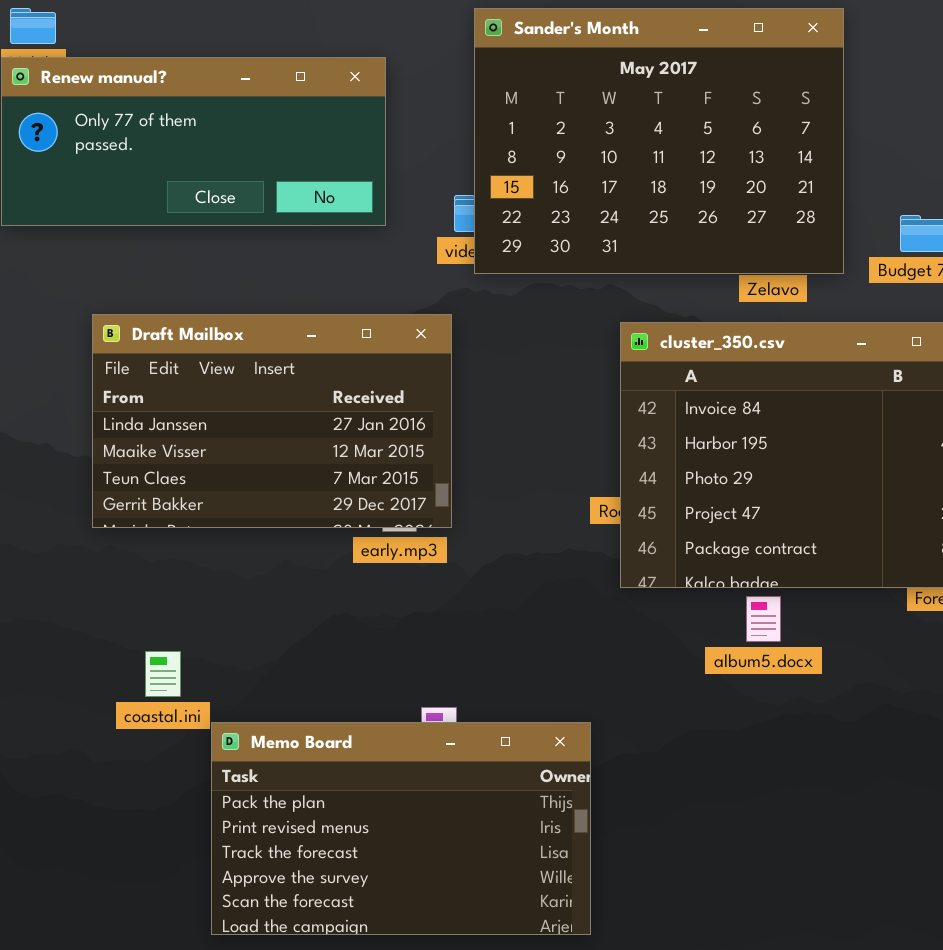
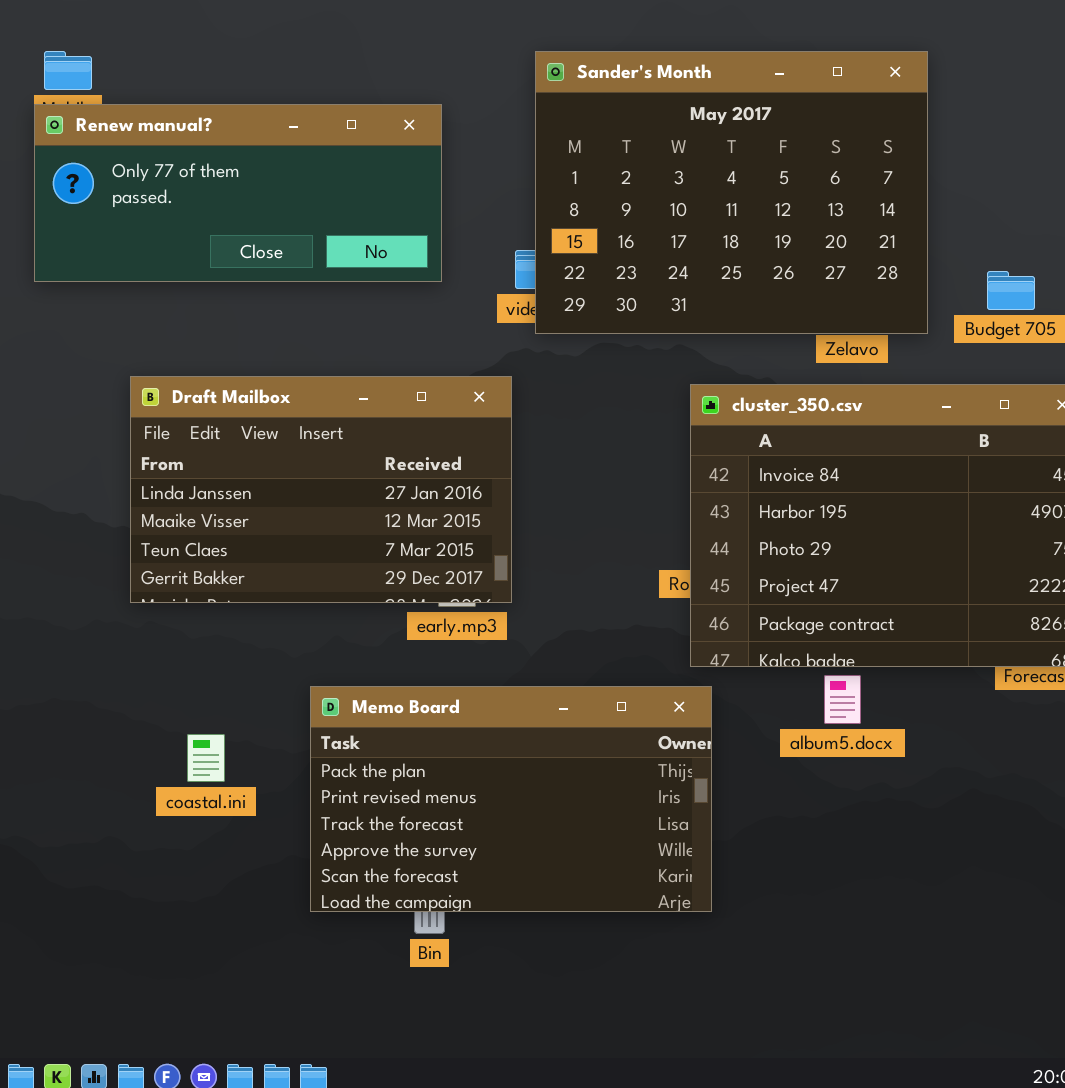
Memo Board: [211,722,591,935] -> [310,686,712,912], moved

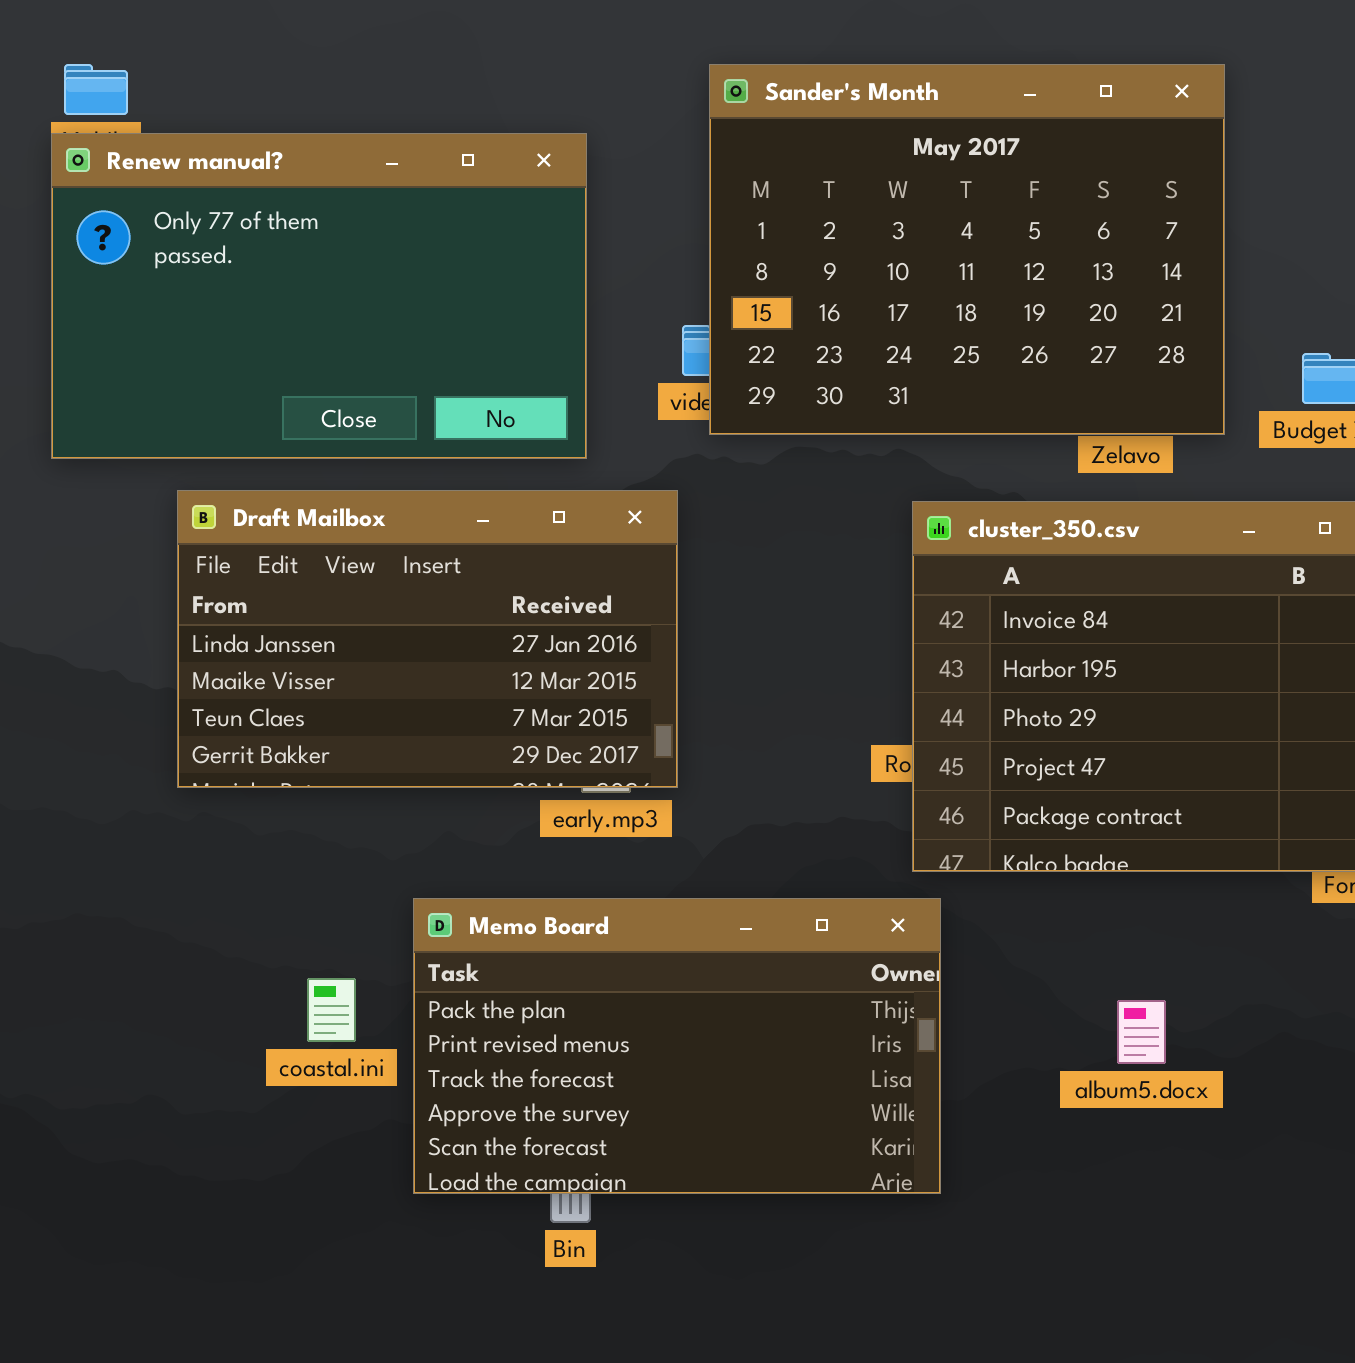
Renew manual?: [34,104,442,282] -> [51,133,587,459], resized
album5.docx: [824,675,861,724] -> [1117,1000,1166,1064], moved
coastal.ini: [187,734,225,782] -> [307,978,356,1042], moved

